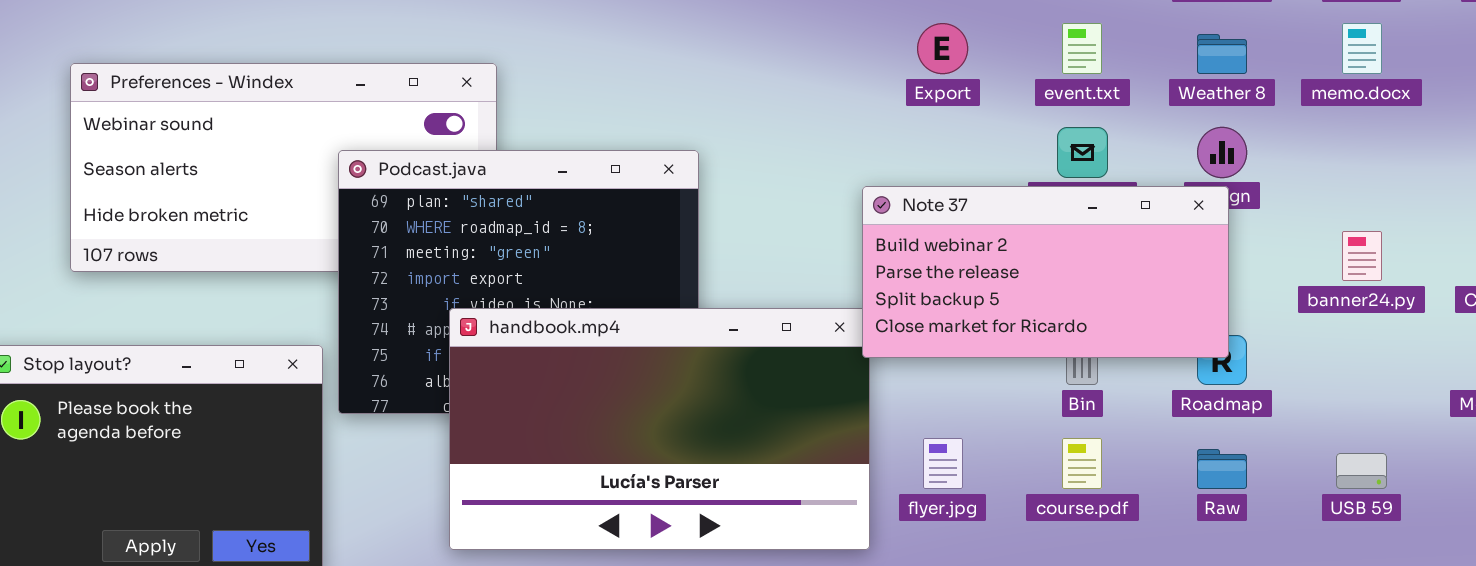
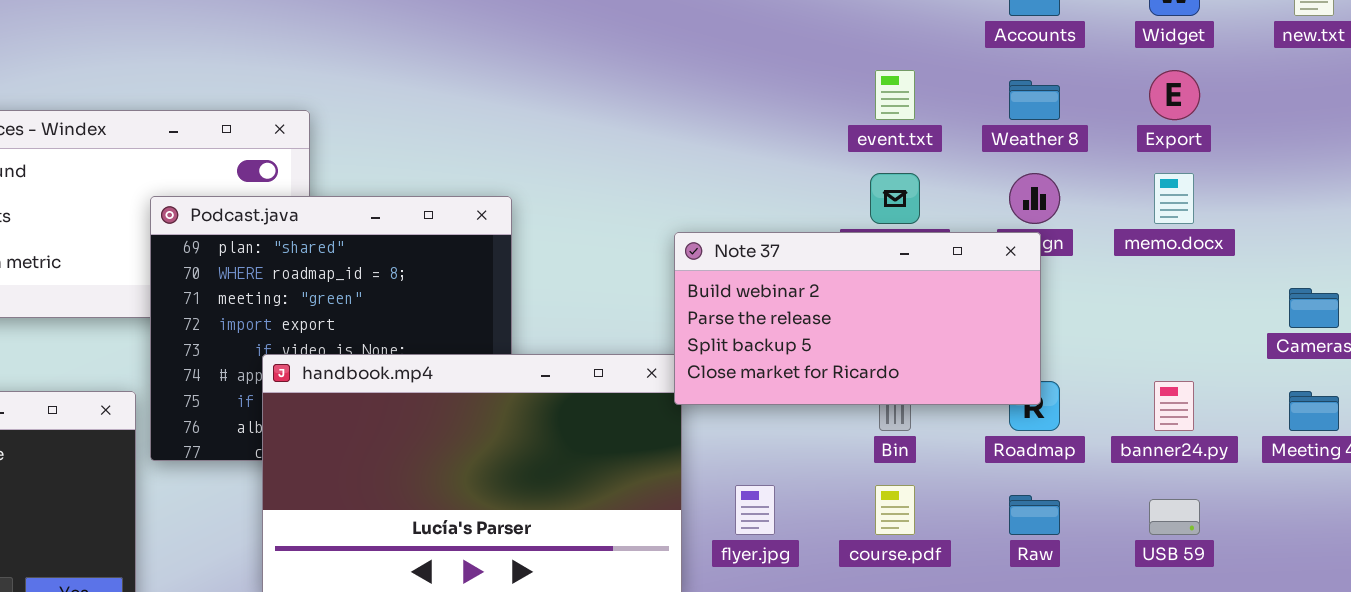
Export: [917,23,968,74] -> [1149,70,1200,120], moved
memo.docx: [1342,23,1382,74] -> [1154,173,1194,224], moved
banner24.py: [1342,231,1382,281] -> [1154,381,1194,431], moved

